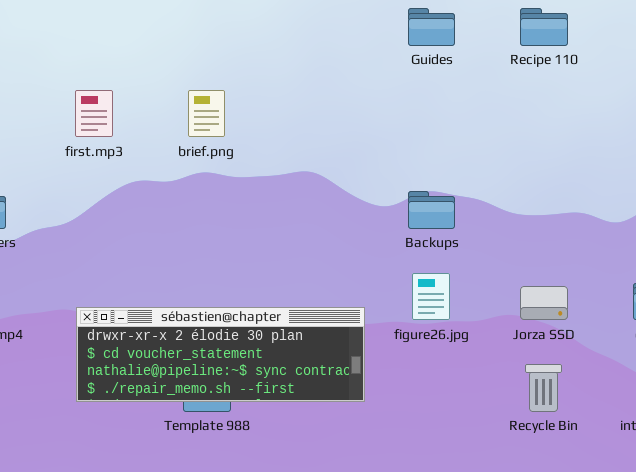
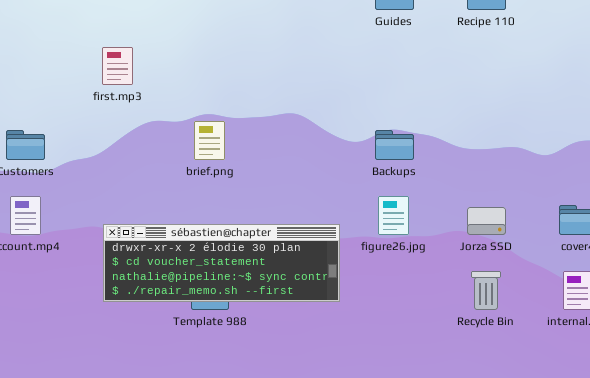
brief.png: [188,90,225,137] -> [194,121,225,160], moved

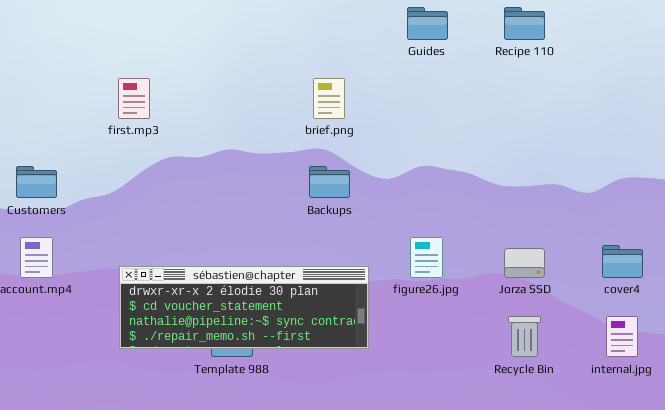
brief.png: [194,121,225,160] -> [313,78,345,119], moved
Backups: [375,130,414,160] -> [309,166,350,198], moved

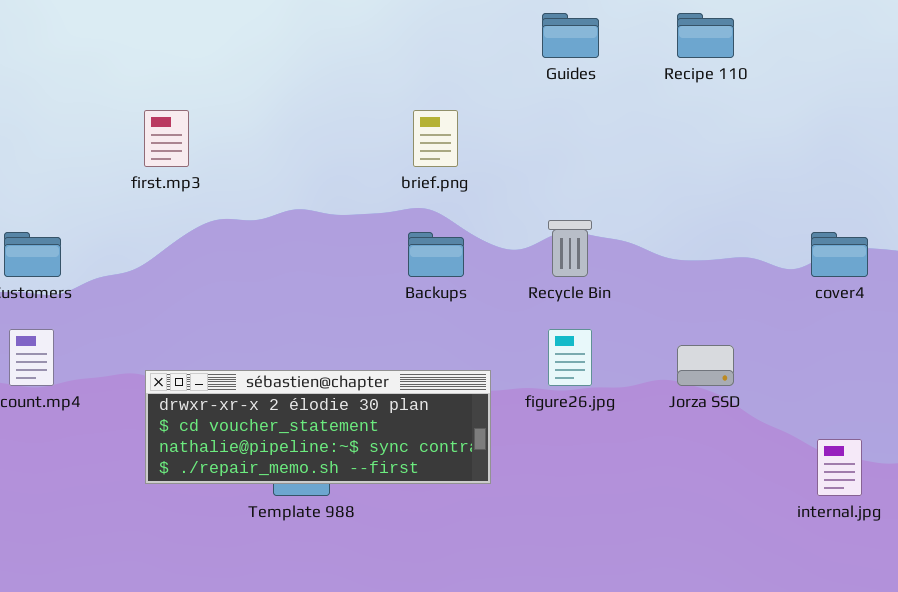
cover4: [602,245,643,278] -> [811,232,868,277], moved
Recycle Bin: [508,316,541,357] -> [548,220,592,277], moved

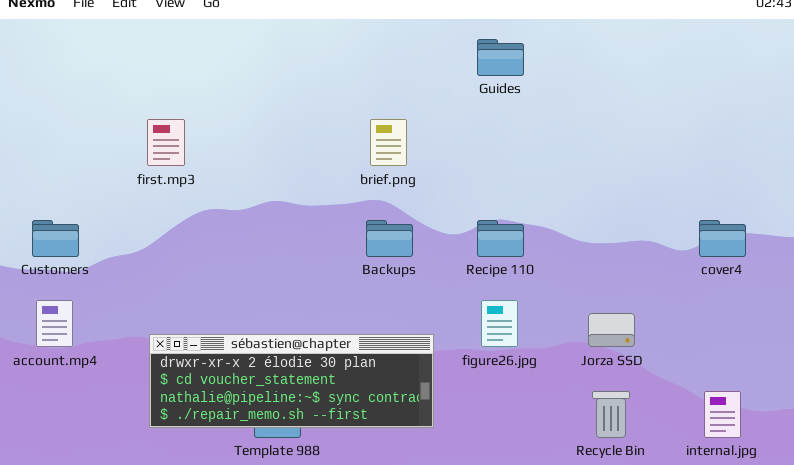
Recipe 110: [677,13,734,58] -> [477,220,524,257], moved
Recycle Bin: [548,220,592,277] -> [592,391,630,438], moved

